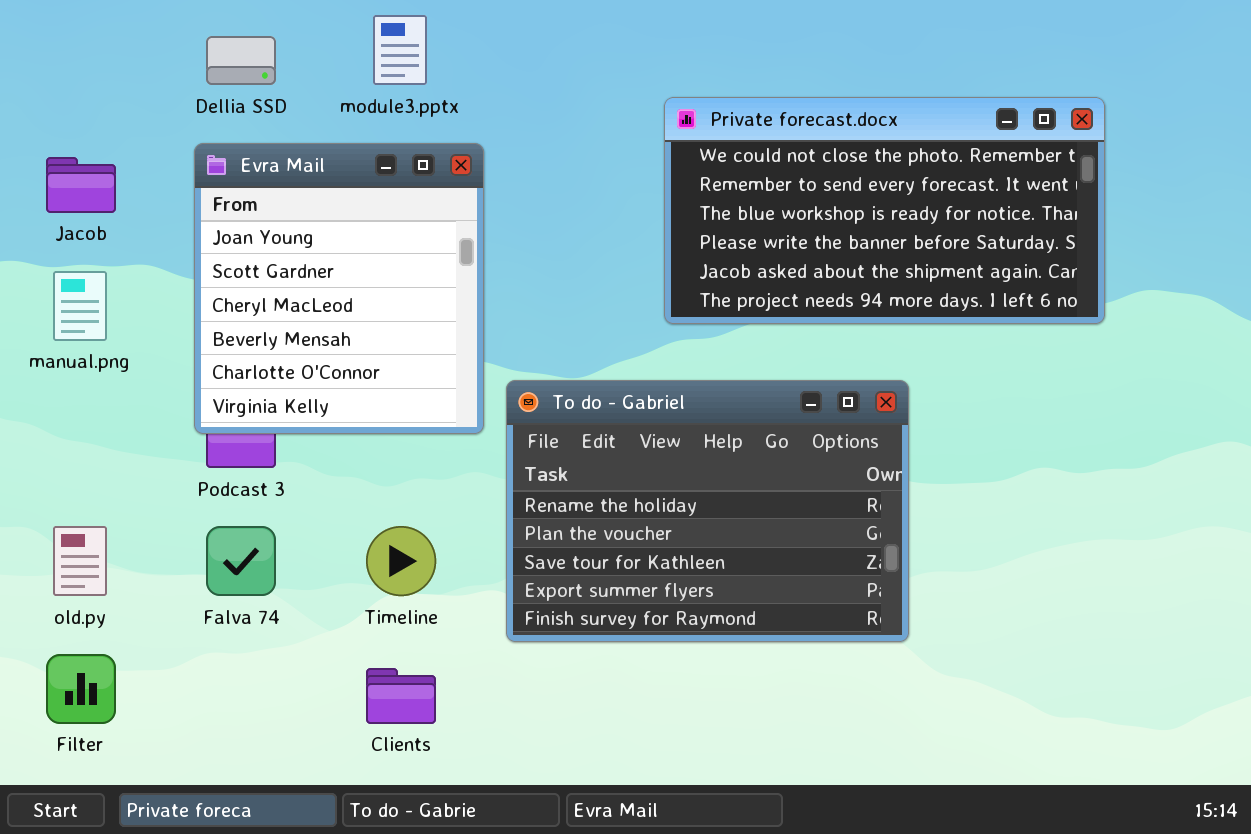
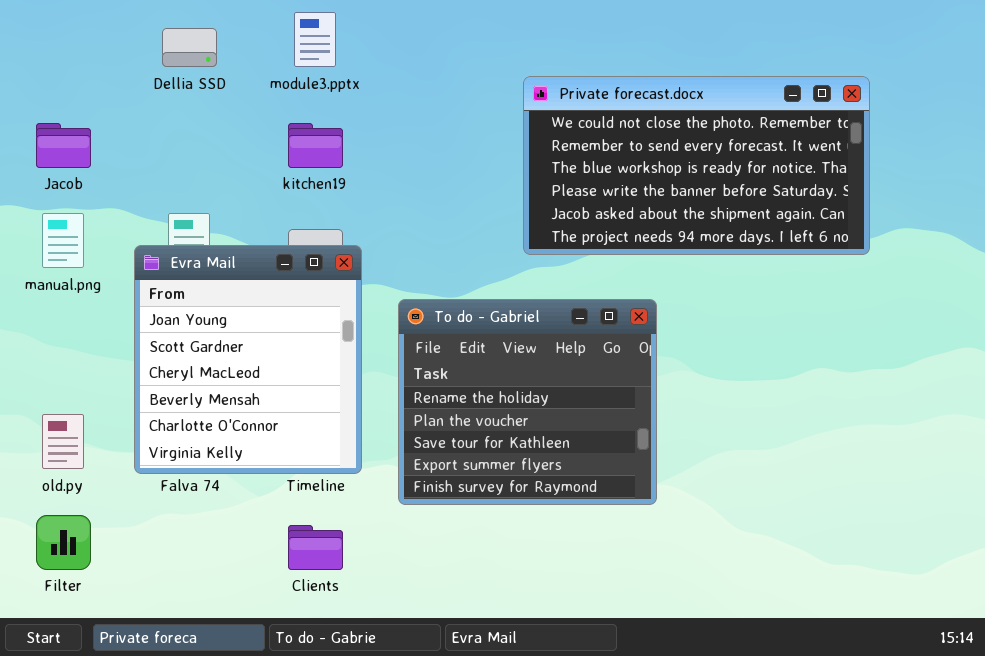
Evra Mail: [194,143,484,434] -> [134,245,362,474], moved
To do - Gabriel: [506,380,909,642] -> [398,299,657,505], resized

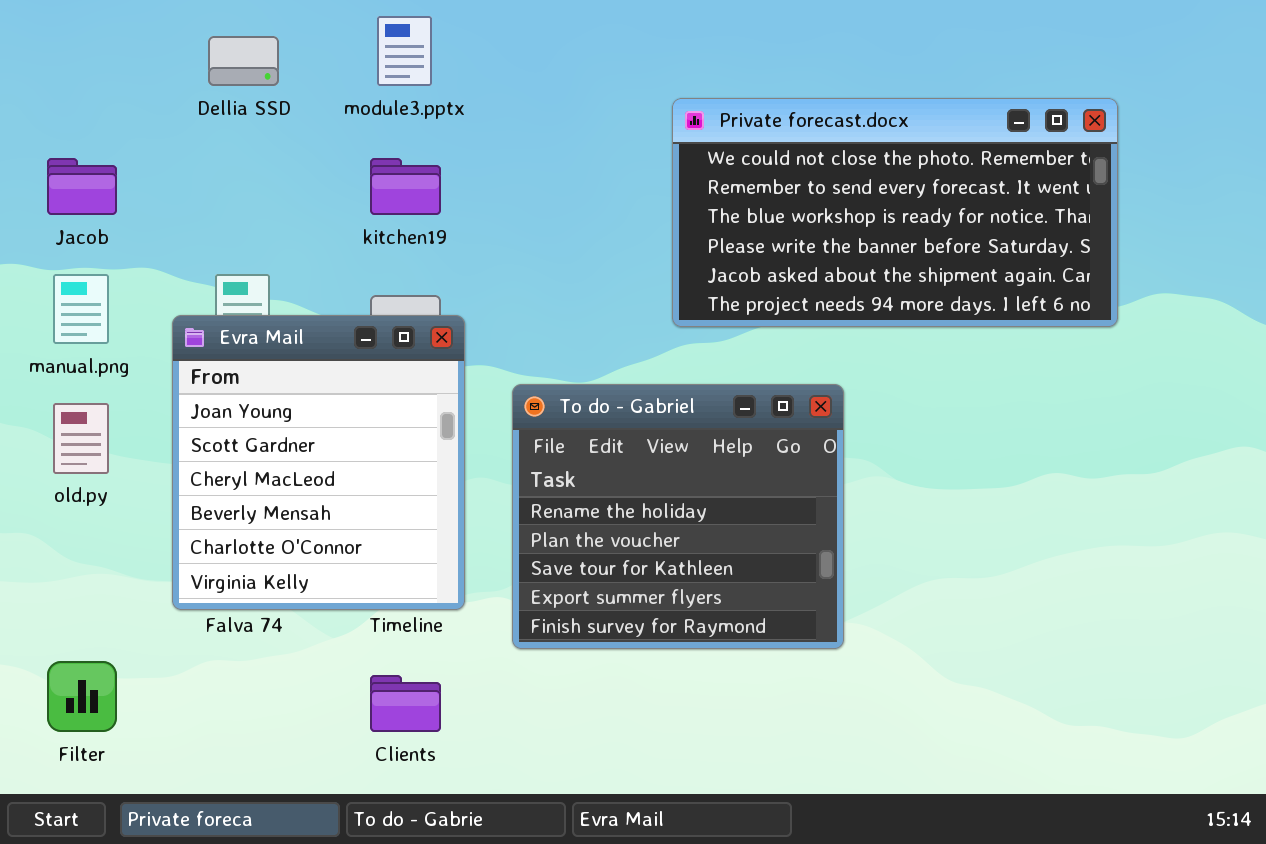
old.py: [42,414,84,469] -> [53,403,109,474], moved

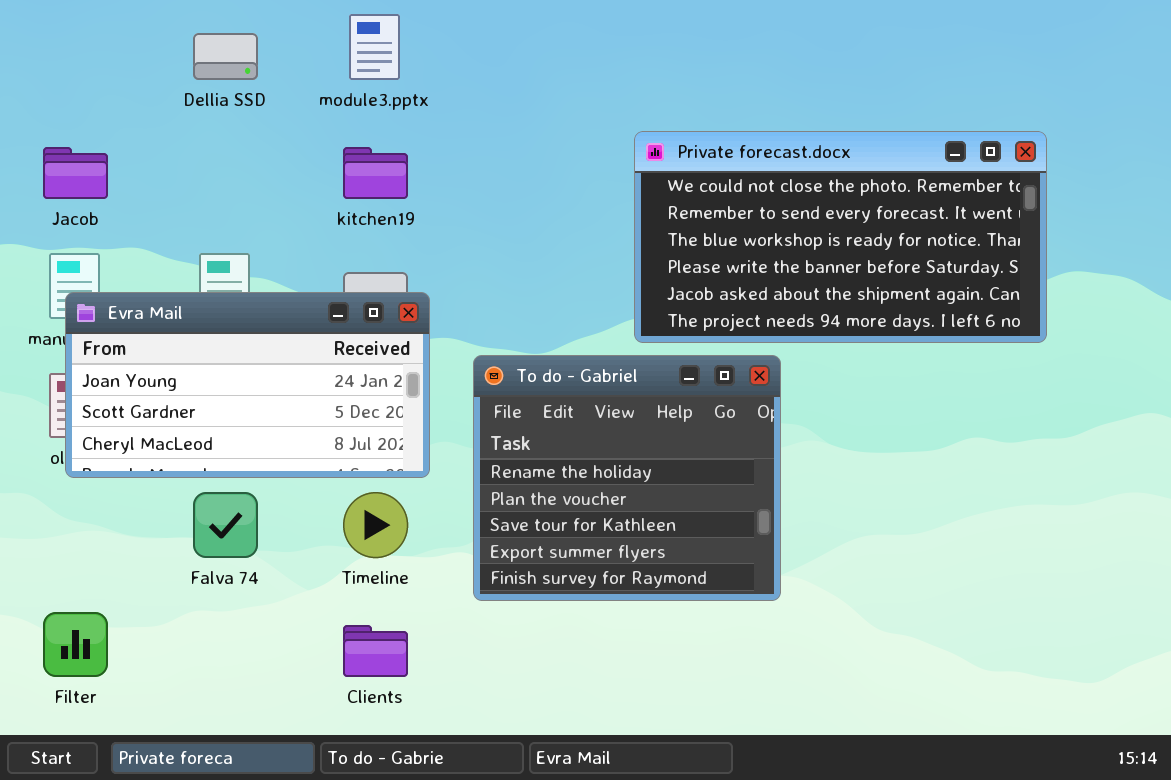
Private forecast.docx: [672,98,1118,327] -> [634,131,1047,343], moved
Evra Mail: [172,315,465,610] -> [65,292,430,478], resized

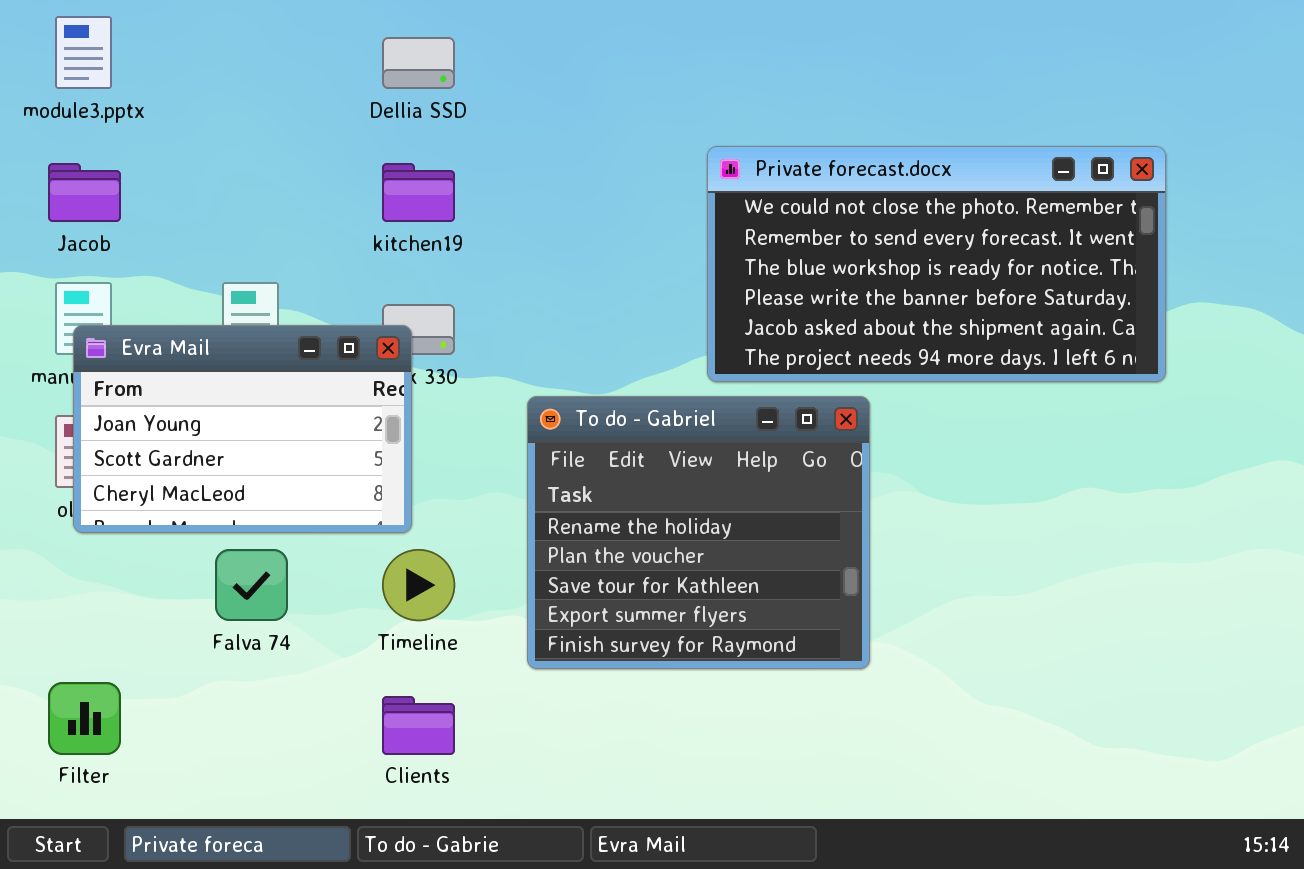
module3.pptx: [349,14,400,80] -> [55,16,112,89], moved
Dellia SSD: [193,33,258,80] -> [382,37,455,89], moved
Evra Mail: [65,292,430,478] -> [73,325,412,533], resized

